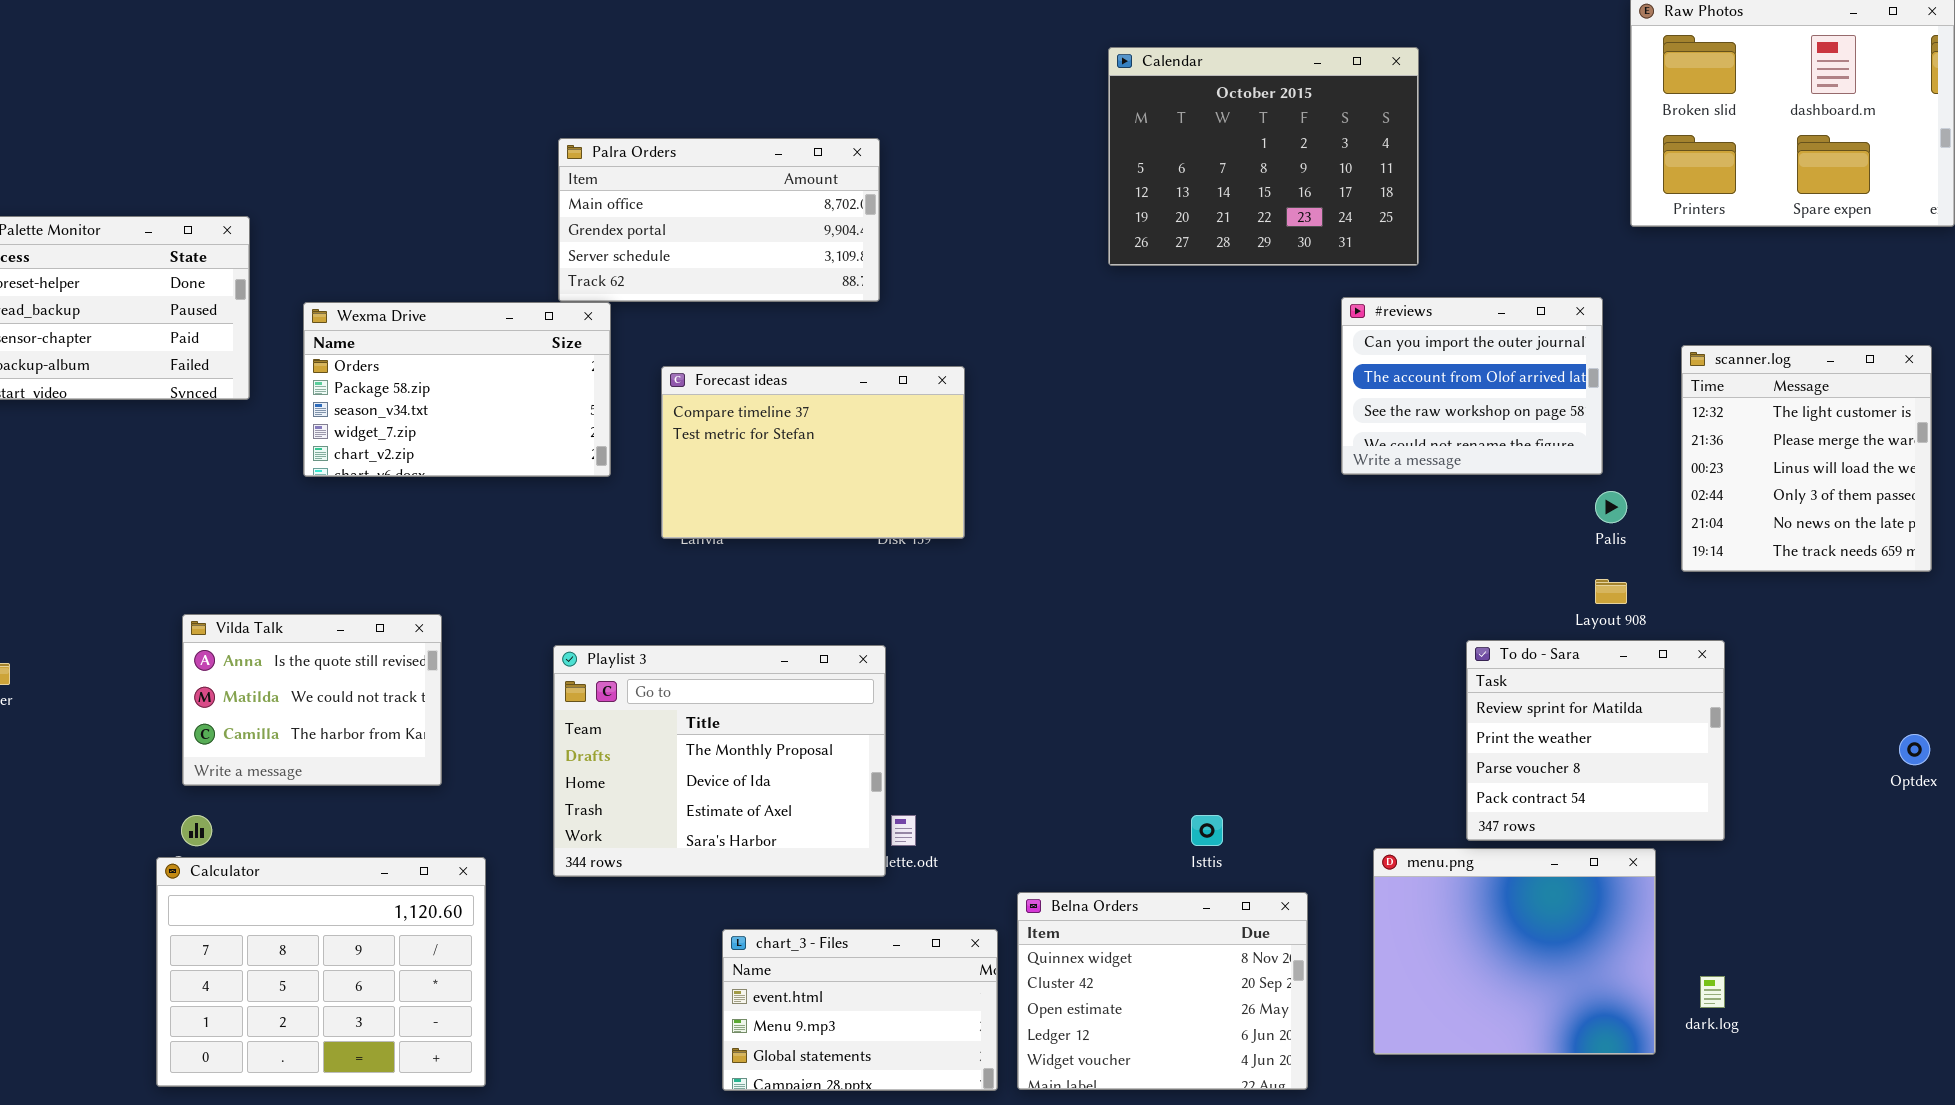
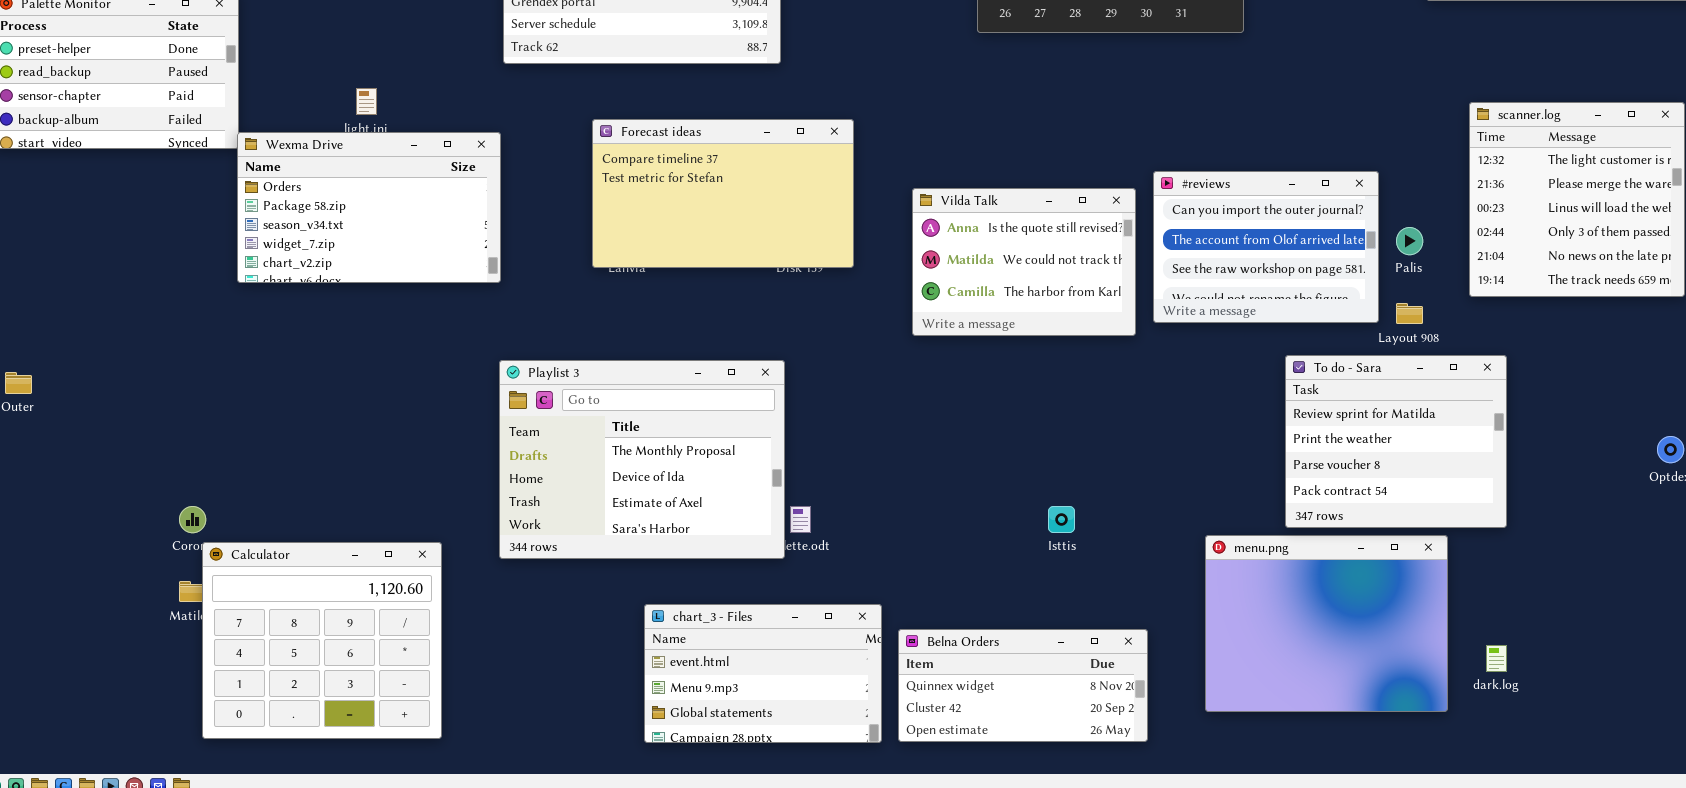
#reviews: [1341,297,1603,475] -> [1153,171,1379,323], moved
Wexma Drive: [303,302,611,477] -> [237,132,501,283], moved
Vilda Talk: [182,614,442,786] -> [912,188,1136,336], moved
Calculator: [156,857,486,1087] -> [202,542,442,739], resized
Belna Orders: [1017,892,1308,1090] -> [898,629,1148,742], resized

